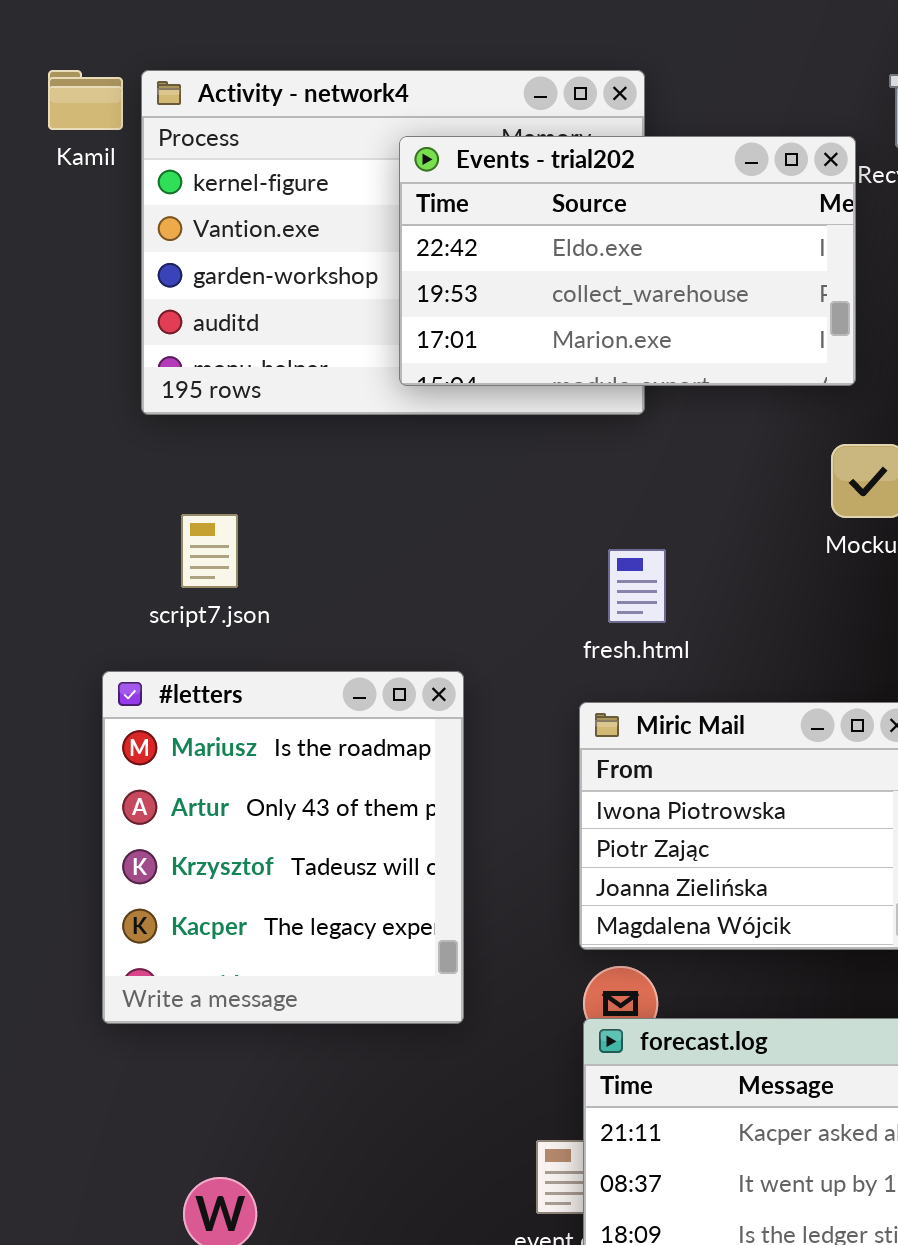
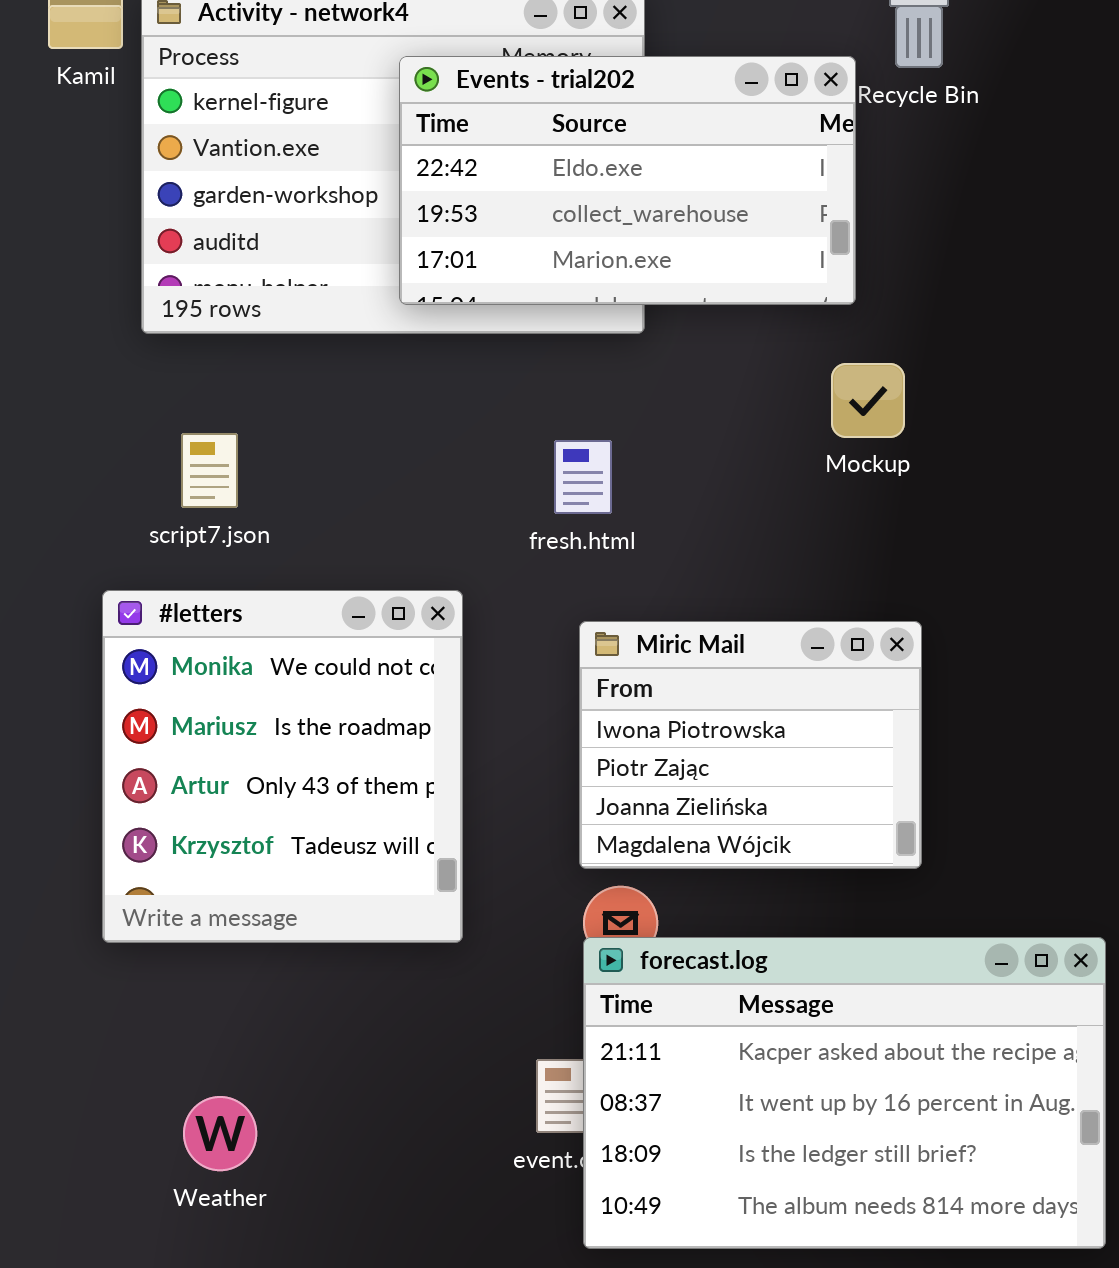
fresh.html: [608,549,666,623] -> [554,440,612,514], moved
#letters: [102,671,464,1024] -> [102,590,463,943], scrolled up 1 row

